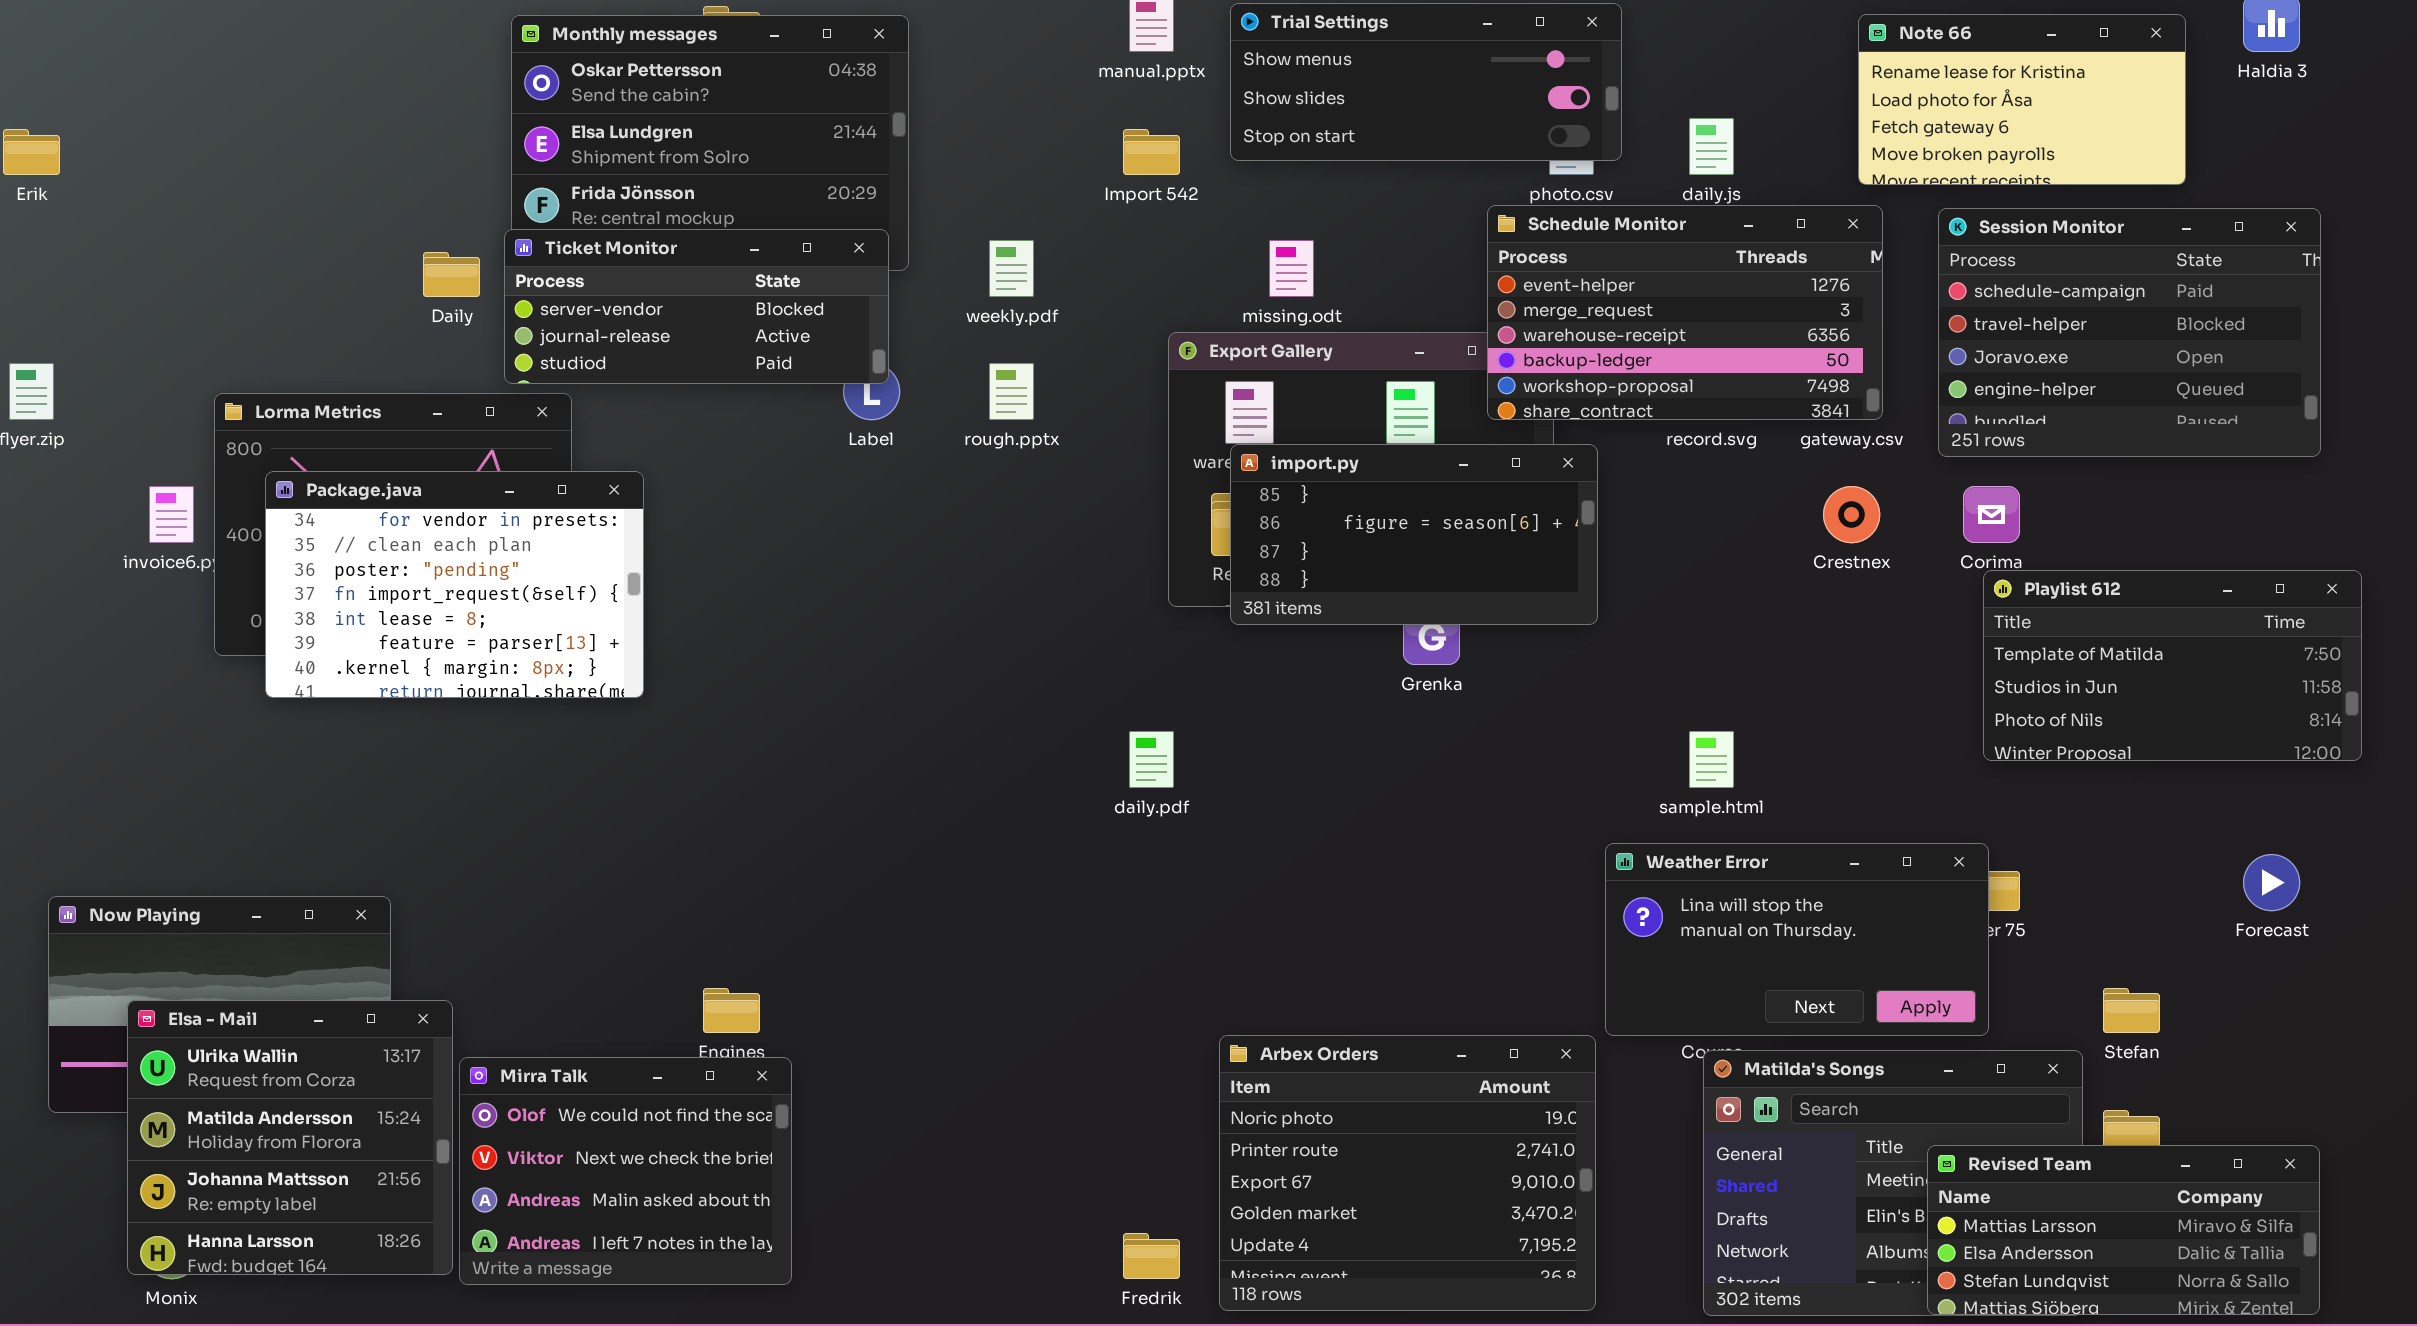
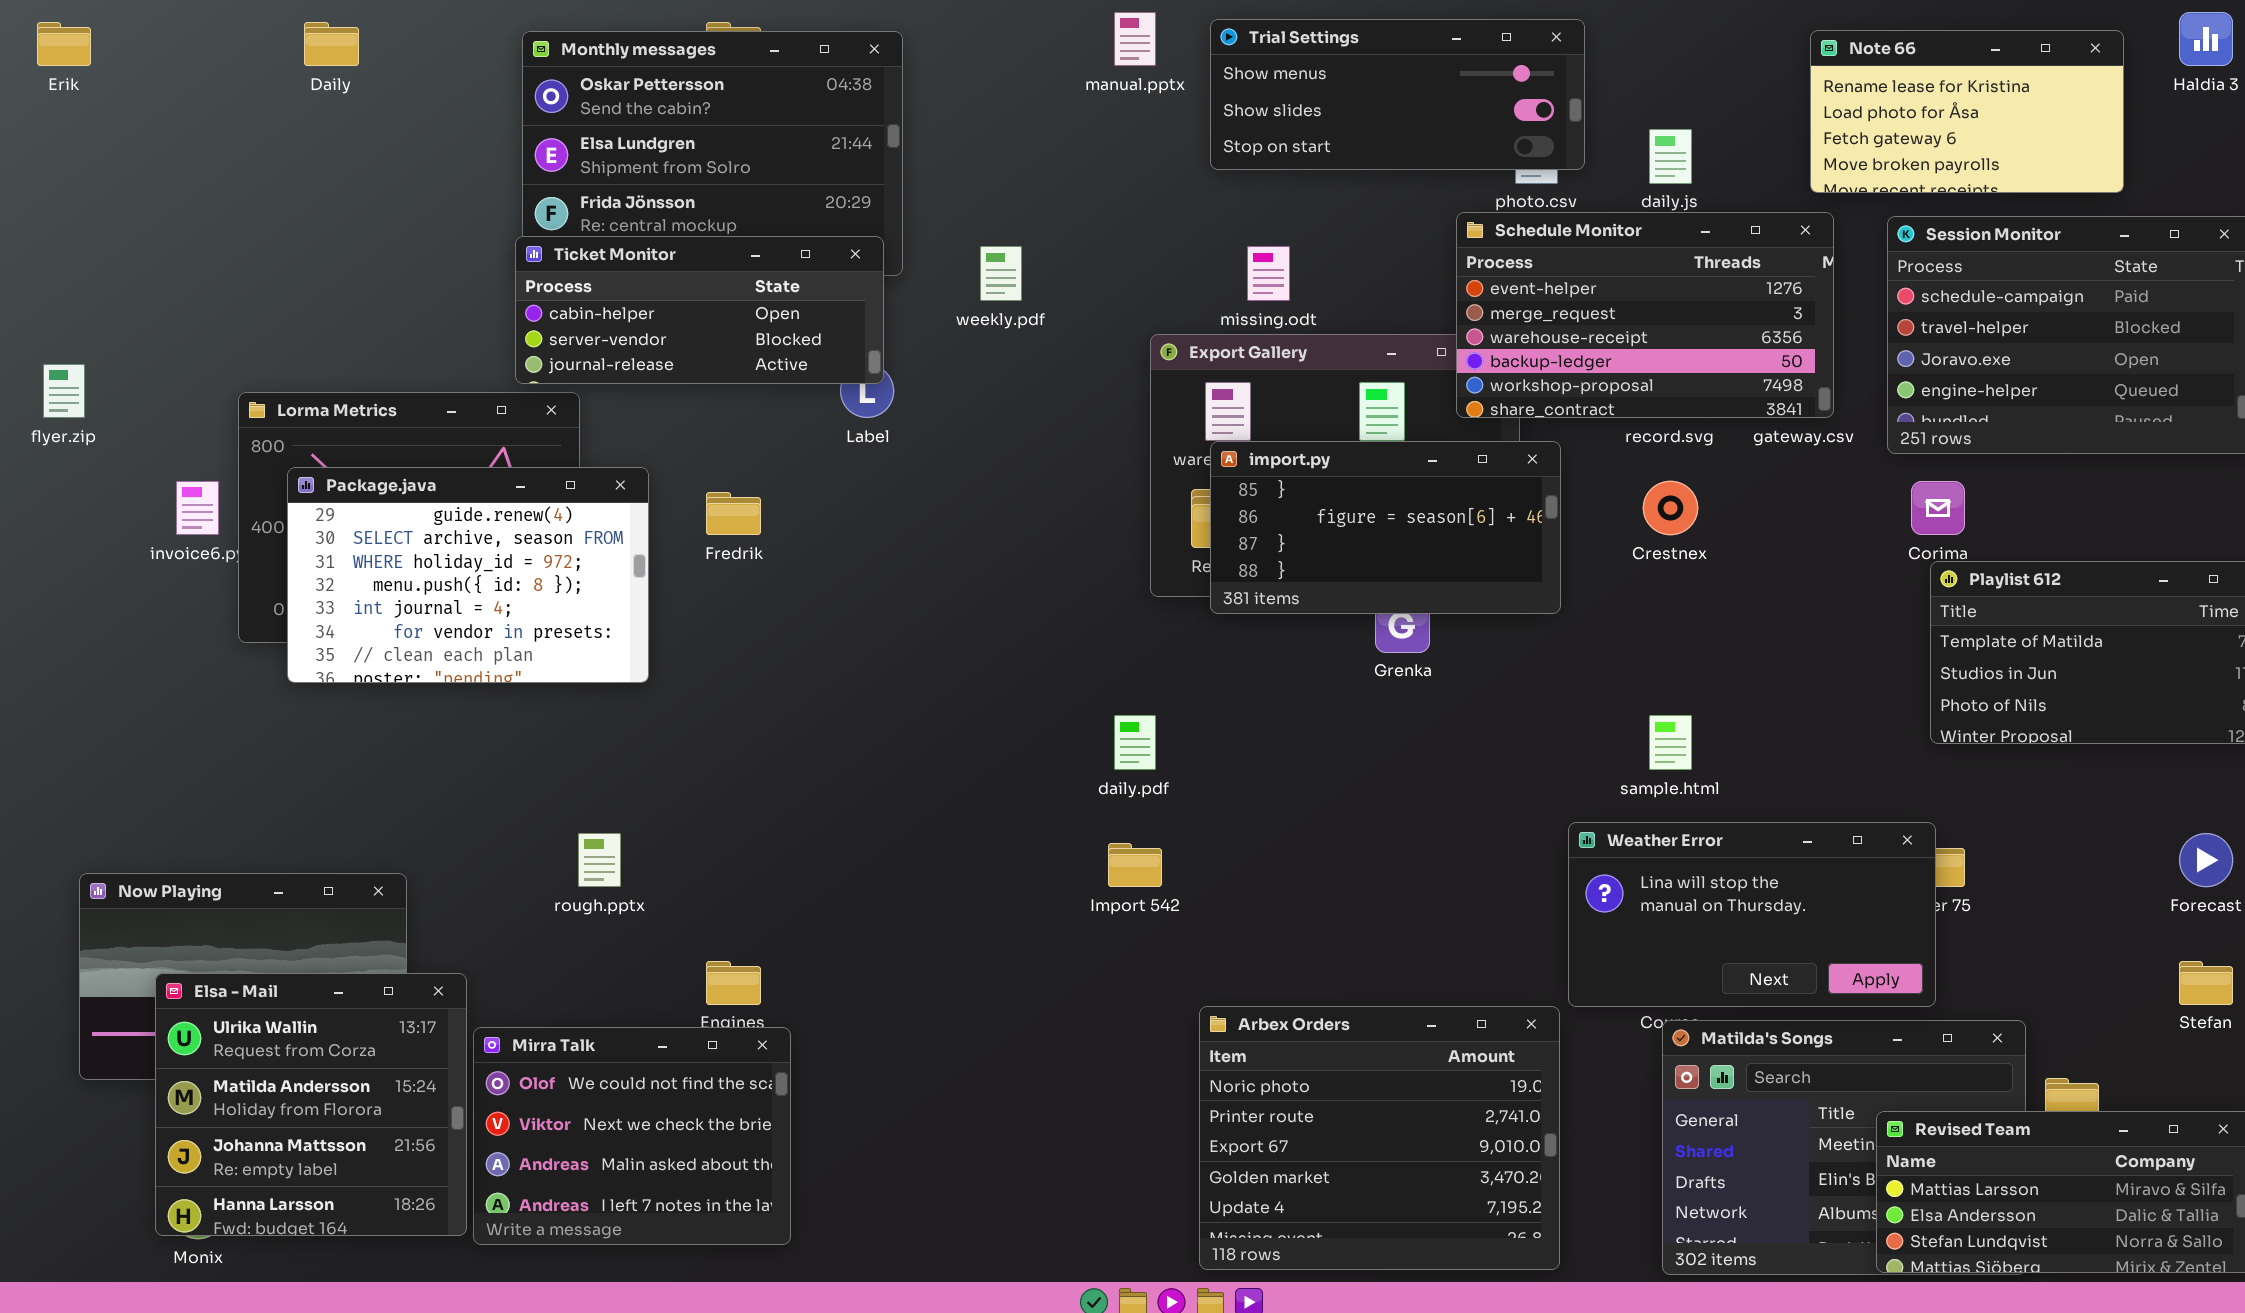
Erik: [3,129,60,175] -> [37,22,91,66], moved
Import 542: [1123,129,1180,175] -> [1108,843,1162,887], moved
Ticket Monitor: [504,229,889,384] -> [515,236,884,384], scrolled up 1 row
Daily: [423,252,480,297] -> [304,22,359,66], moved
rough.pptx: [989,363,1034,420] -> [578,833,621,887], moved
Package.java: [265,471,644,698] -> [287,467,649,683], scrolled up 5 rows
Crestnex: [1823,486,1880,543] -> [1643,481,1698,535], moved
Stefan: [2103,988,2160,1033] -> [2179,961,2233,1005], moved
Fredrik: [1123,1233,1180,1279] -> [706,492,761,535], moved

